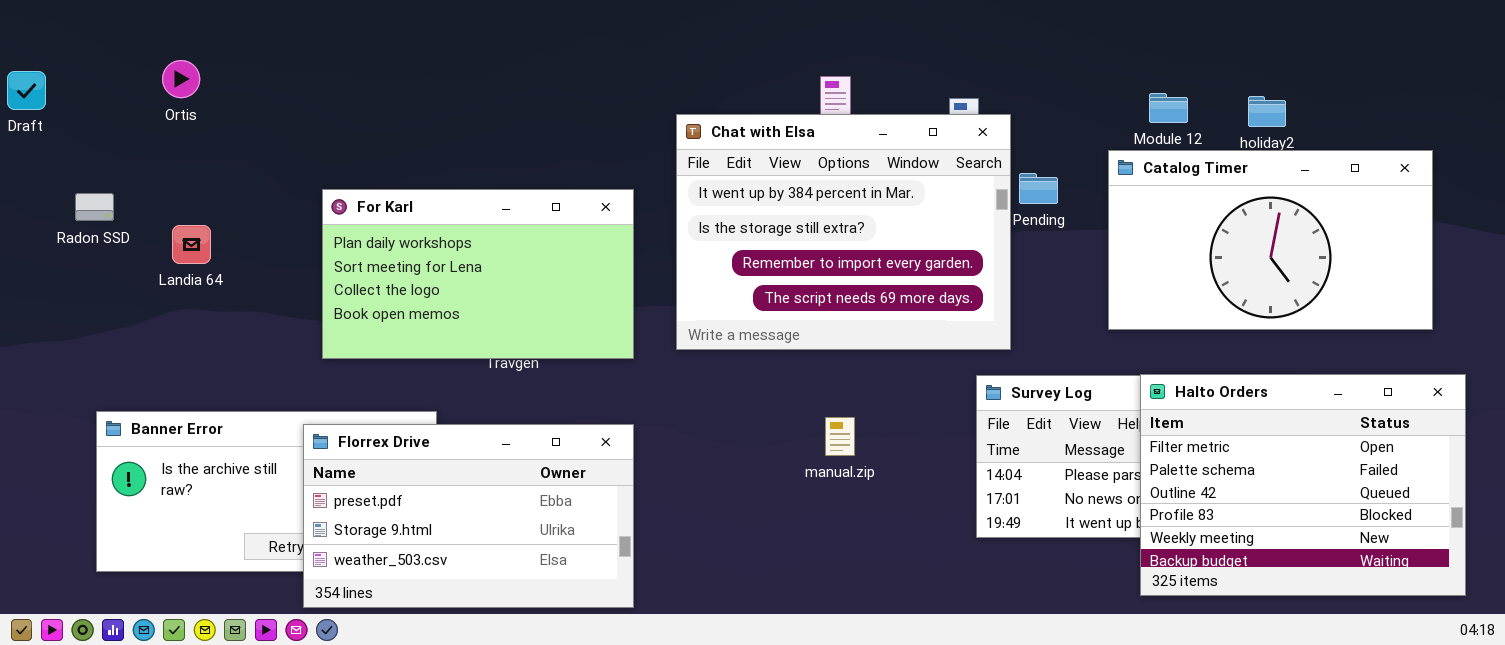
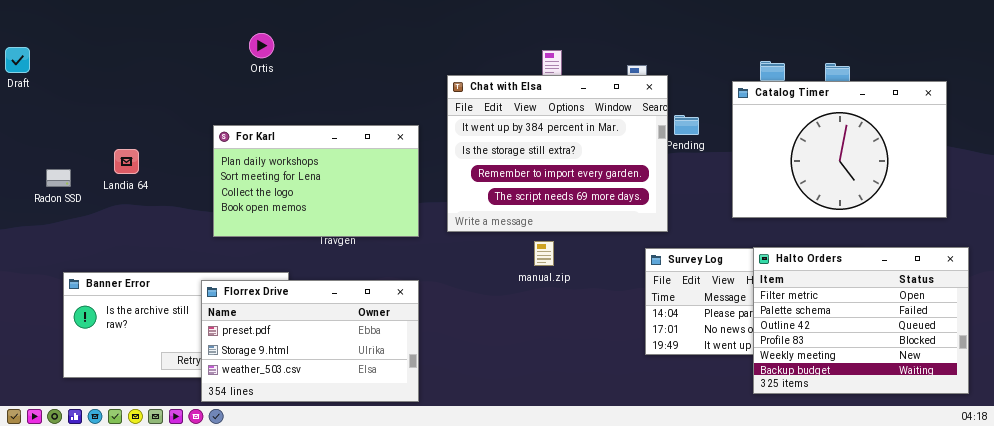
Ortis: [162,60,200,98] -> [249,33,274,58], moved
Catalog Timer: [1108,150,1433,330] -> [732,81,947,218], resized
Radon SSD: [75,193,114,221] -> [46,169,71,187], moved
manual.zip: [825,417,855,456] -> [534,241,554,266], moved

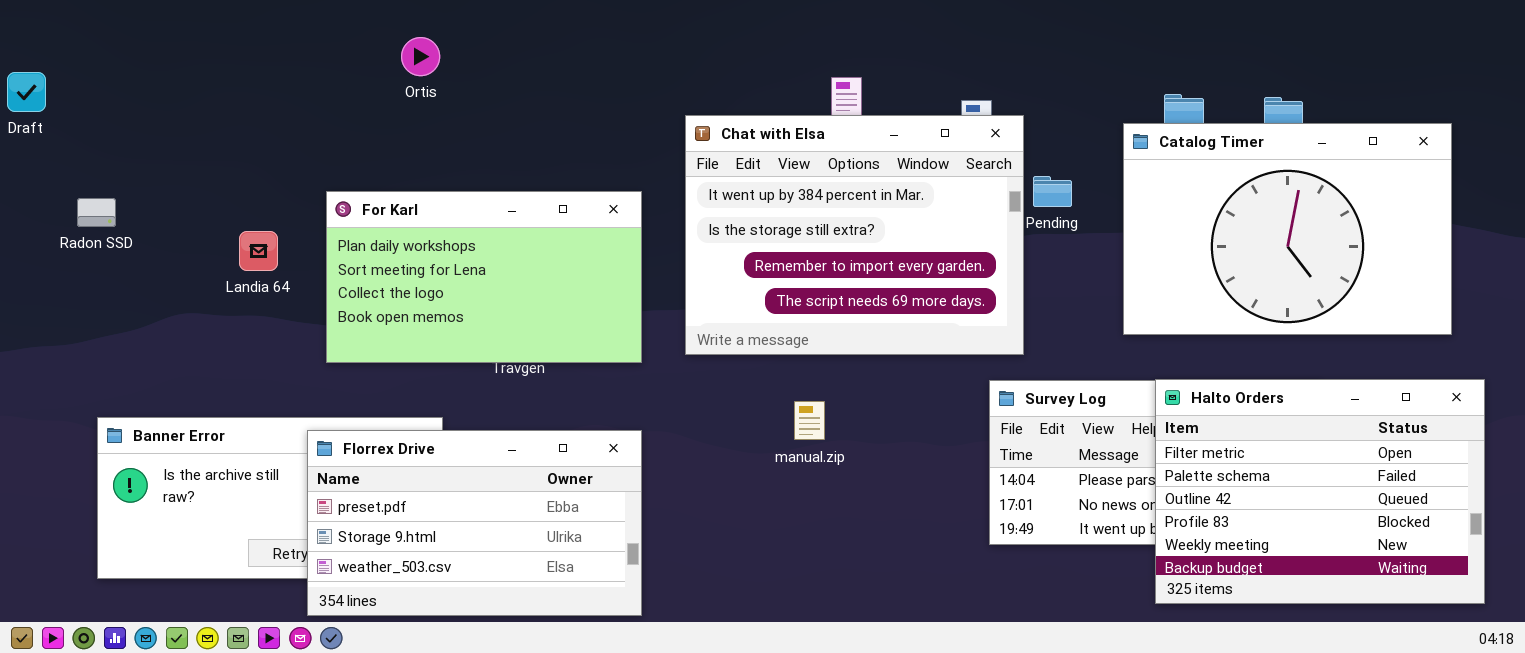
Ortis: [249,33,274,58] -> [401,37,440,76], moved
Landia 64: [114,149,139,174] -> [239,231,278,271], moved
Radon SSD: [46,169,71,187] -> [77,198,116,227], moved
manual.zip: [534,241,554,266] -> [794,401,825,440], moved

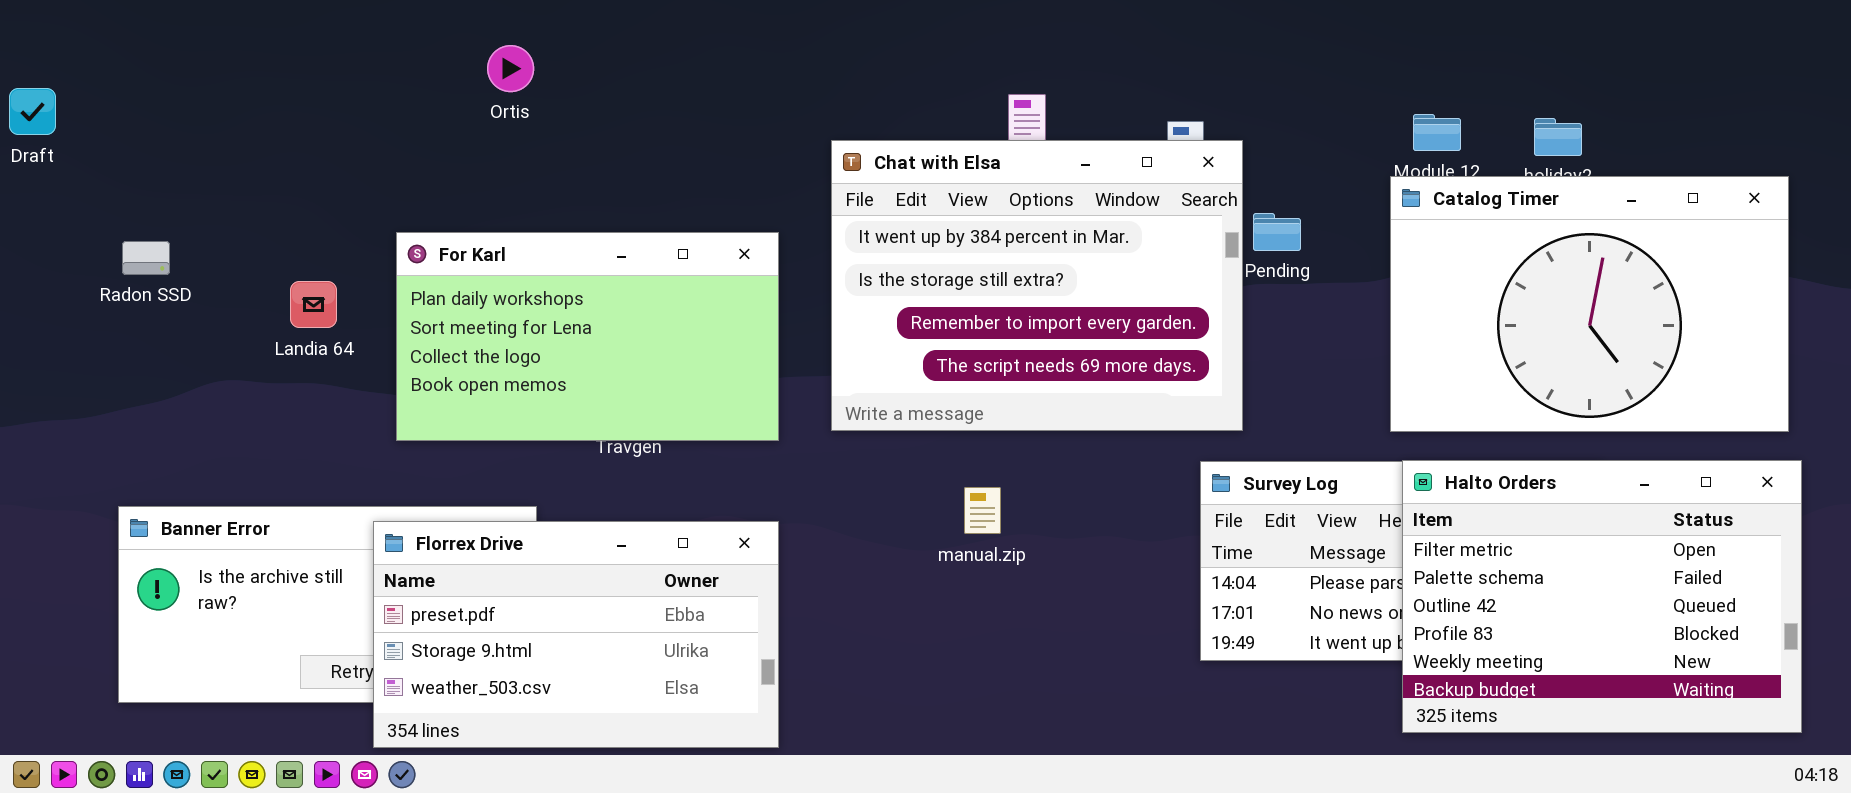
Catalog Timer: [1123,123,1452,335] -> [1390,176,1789,432], moved
Radon SSD: [77,198,116,227] -> [122,241,170,275], moved

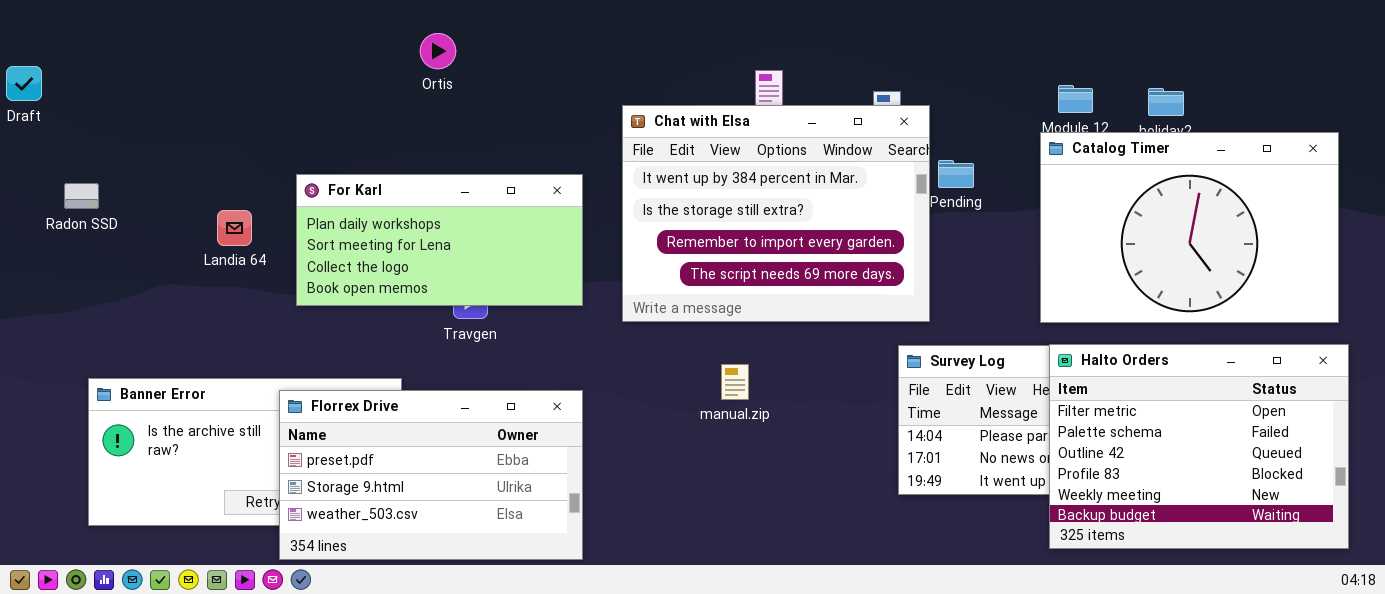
Ortis: [487,45,534,92] -> [420,33,456,69], moved
For Karl: [396,232,779,441] -> [296,174,583,306], resized
Radon SSD: [122,241,170,275] -> [64,183,99,209], moved

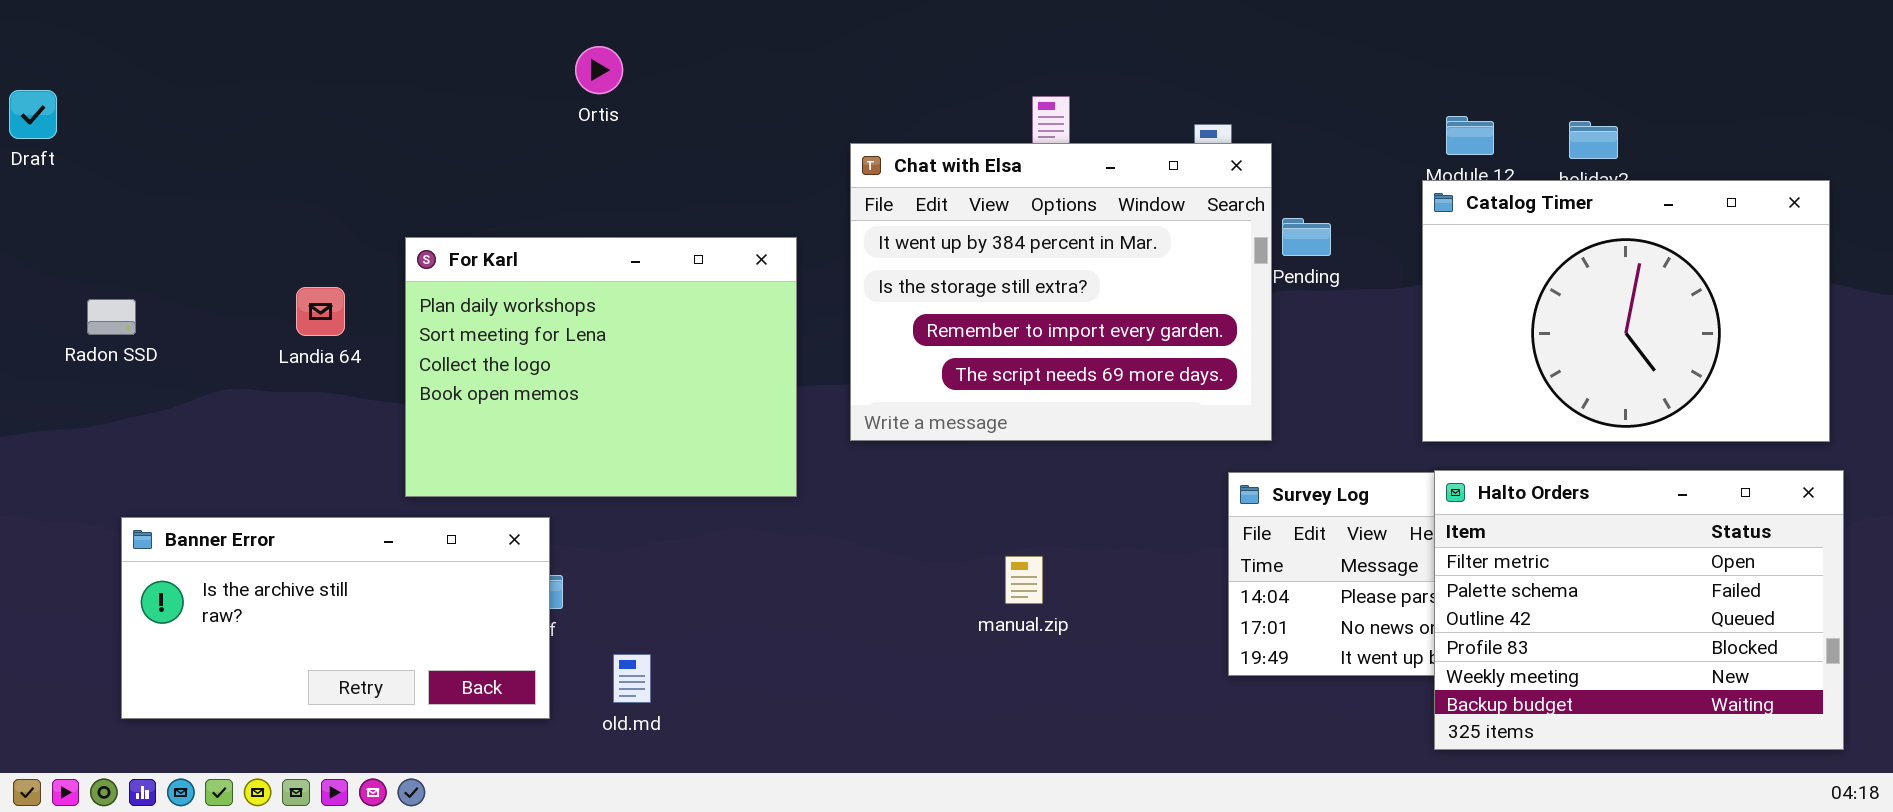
For Karl: [296,174,583,306] -> [405,237,797,497], resized
Radon SSD: [64,183,99,209] -> [87,299,136,335], moved
manual.zip: [721,364,749,400] -> [1005,556,1043,604], moved
Florrex Drive: [279,390,583,560] -> none, closed

